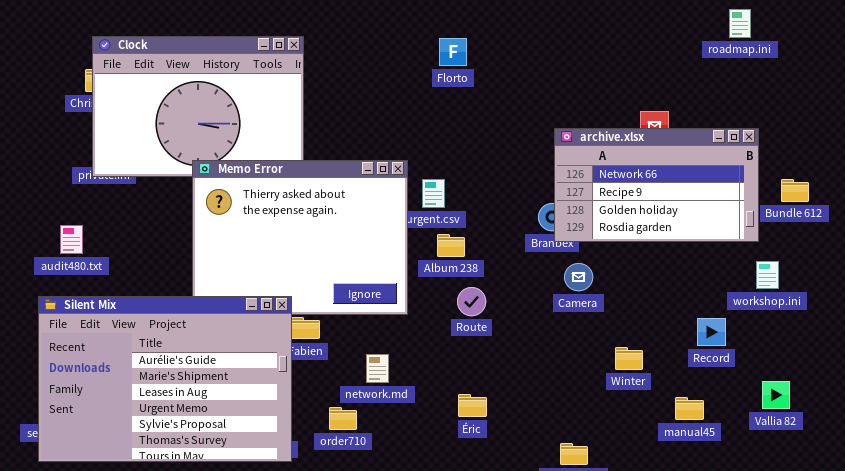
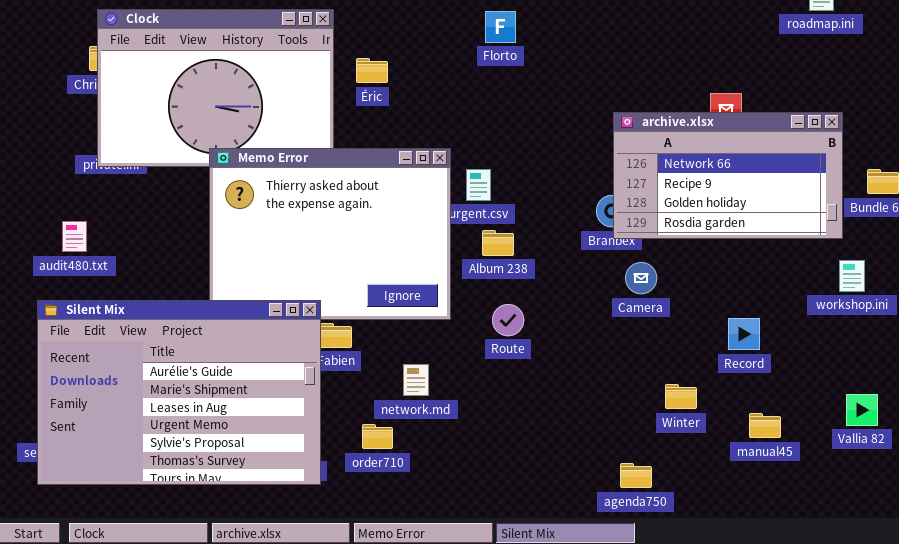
Route: [457,287,486,316] -> [492,304,524,336], moved
Record: [697,318,726,346] -> [728,318,760,350], moved
Winter: [615,347,643,370] -> [665,384,697,409], moved
Éric: [458,394,487,417] -> [356,58,388,83], moved

